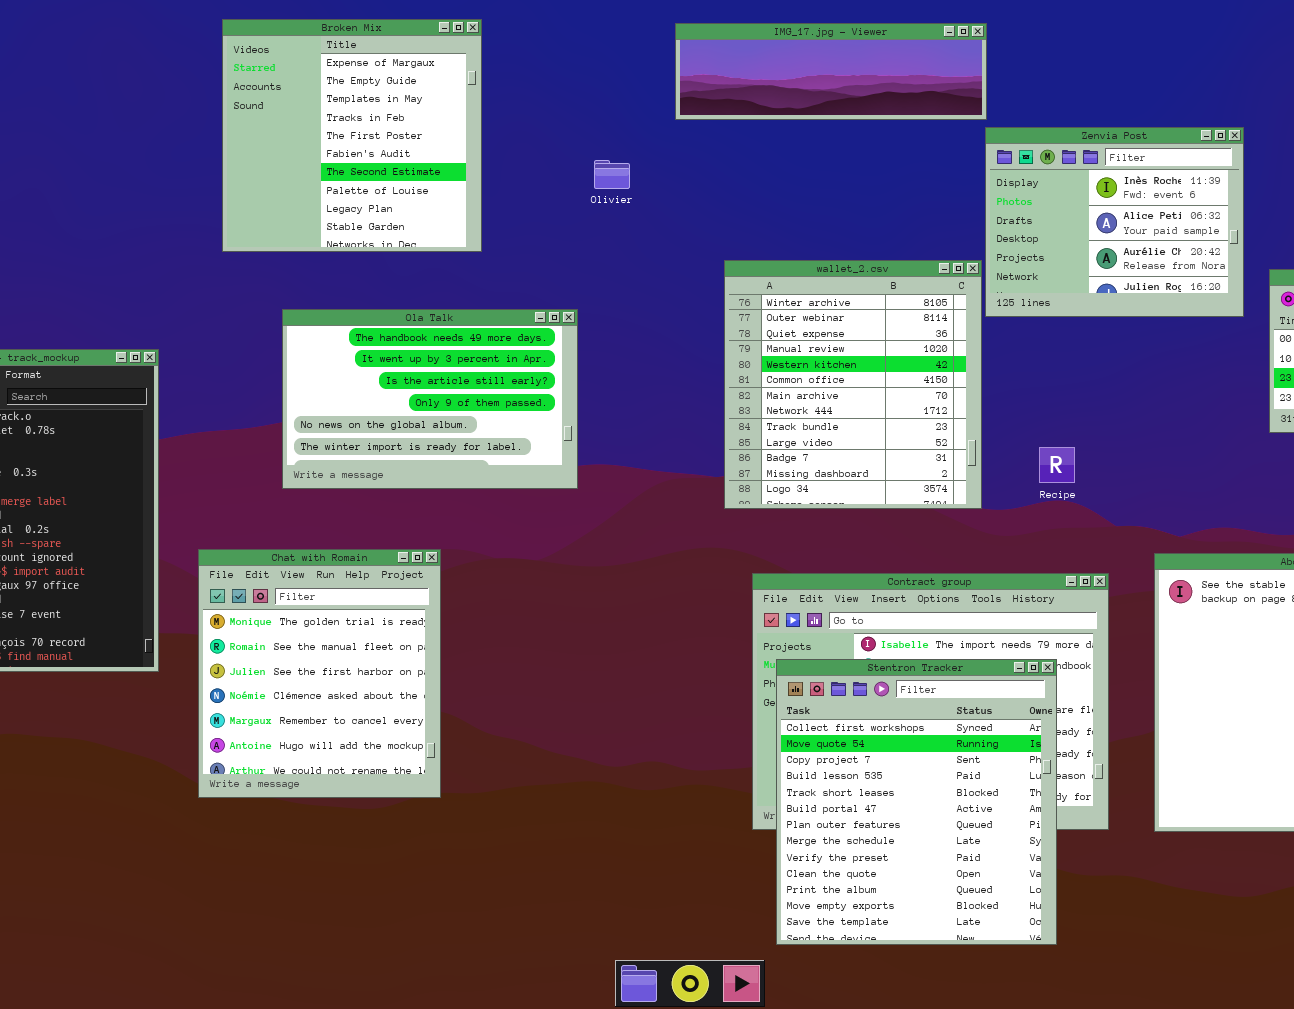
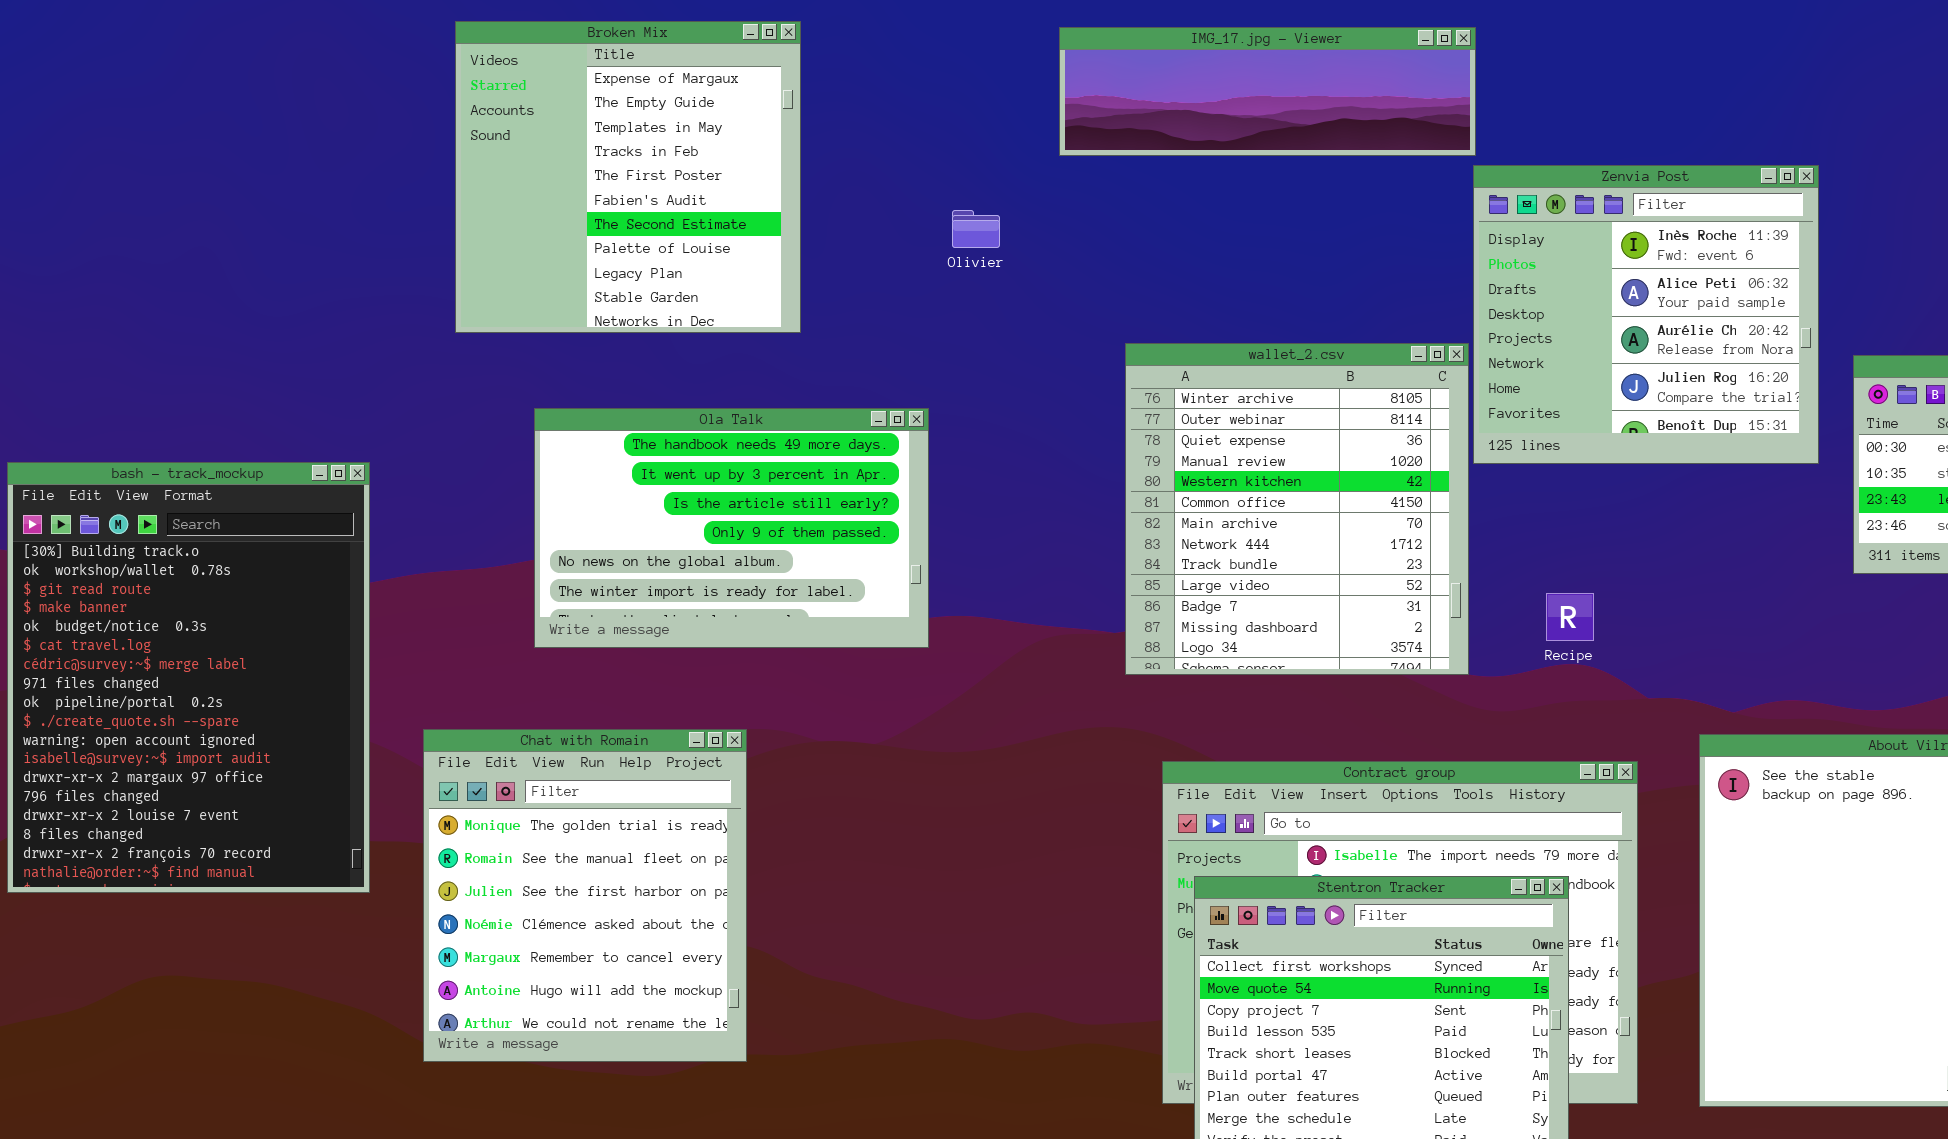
Zenvia Post: [985,127,1244,317] -> [1473,165,1819,464], resized

